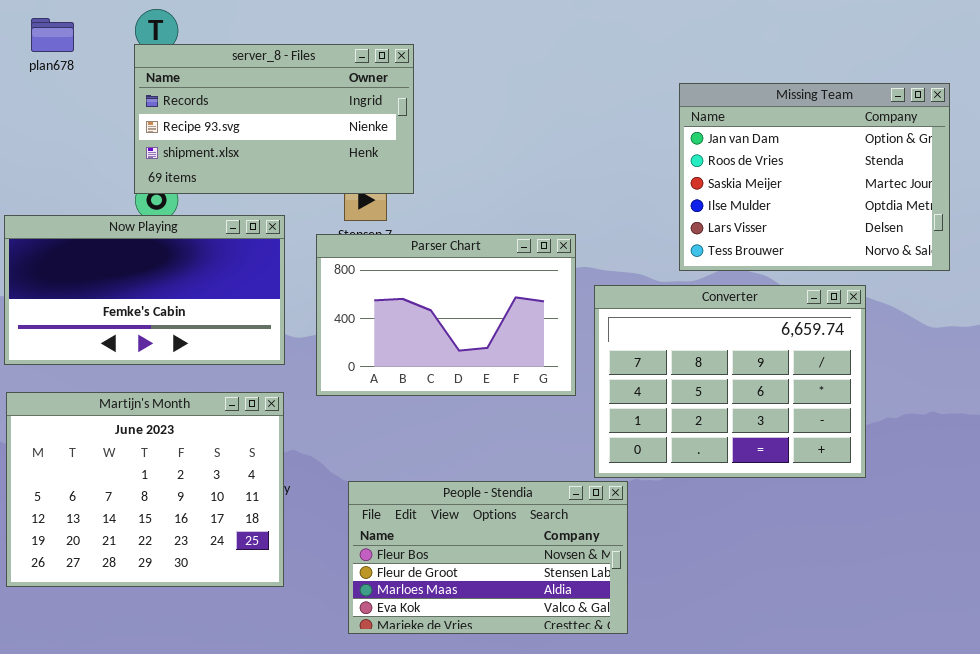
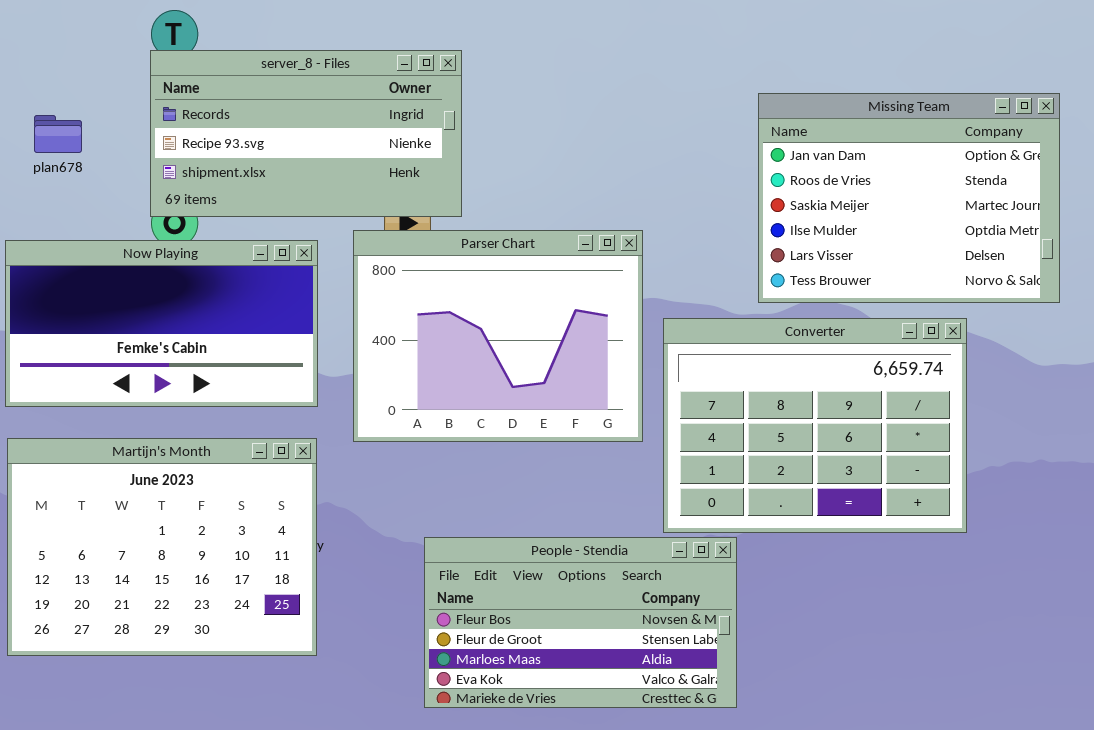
plan678: [31,18,74,52] -> [34,115,82,153], moved
Parser Chart: [316,234,576,396] -> [353,230,643,442], resized
People - Stendia: [348,481,628,634] -> [424,537,737,708], moved

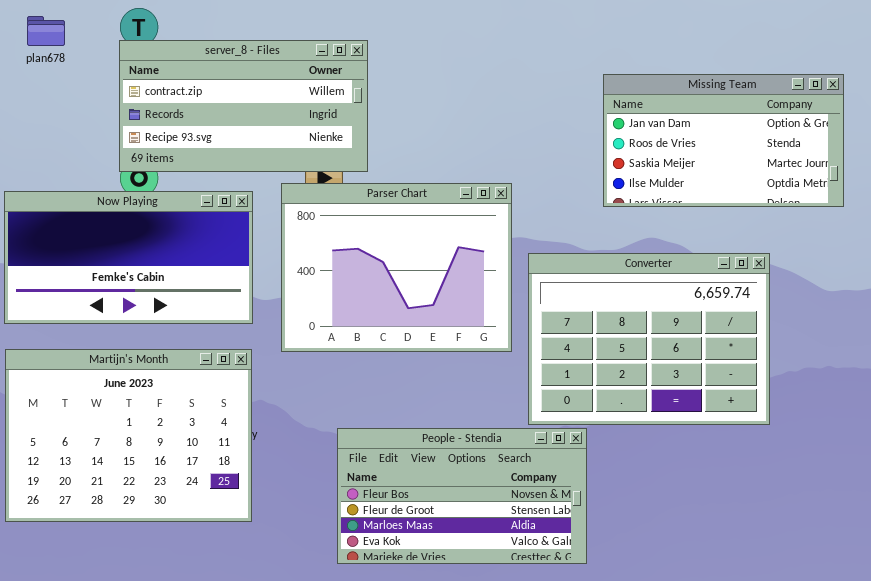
server_8 - Files: [150,50,462,217] -> [119,40,368,172], scrolled up 1 row
Missing Team: [758,93,1060,303] -> [603,74,844,207], resized
plan678: [34,115,82,153] -> [27,16,65,46], moved

